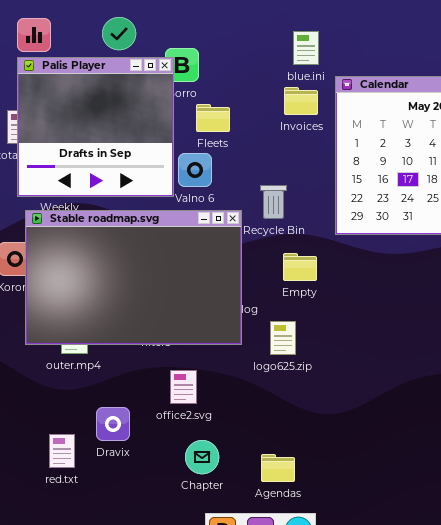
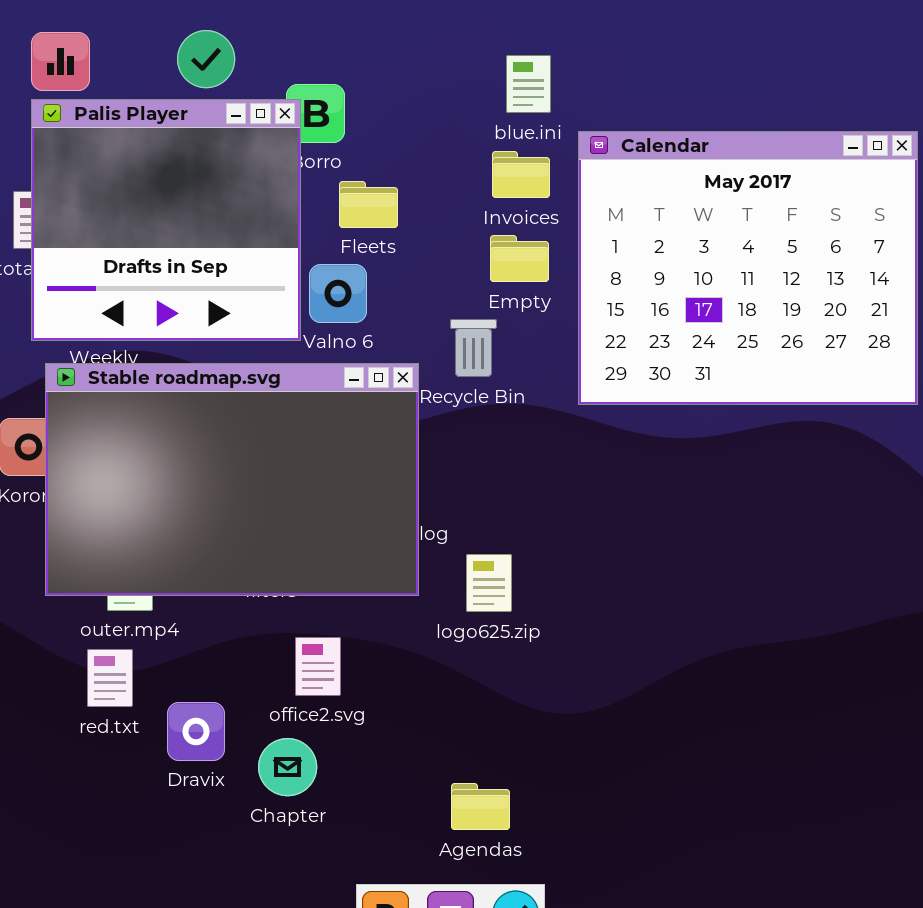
Empty: [283,253,317,281] -> [490,235,549,282], moved
red.txt: [49,434,75,468] -> [87,649,133,707], moved
Chapter: [185,440,219,474] -> [258,738,317,796], moved

